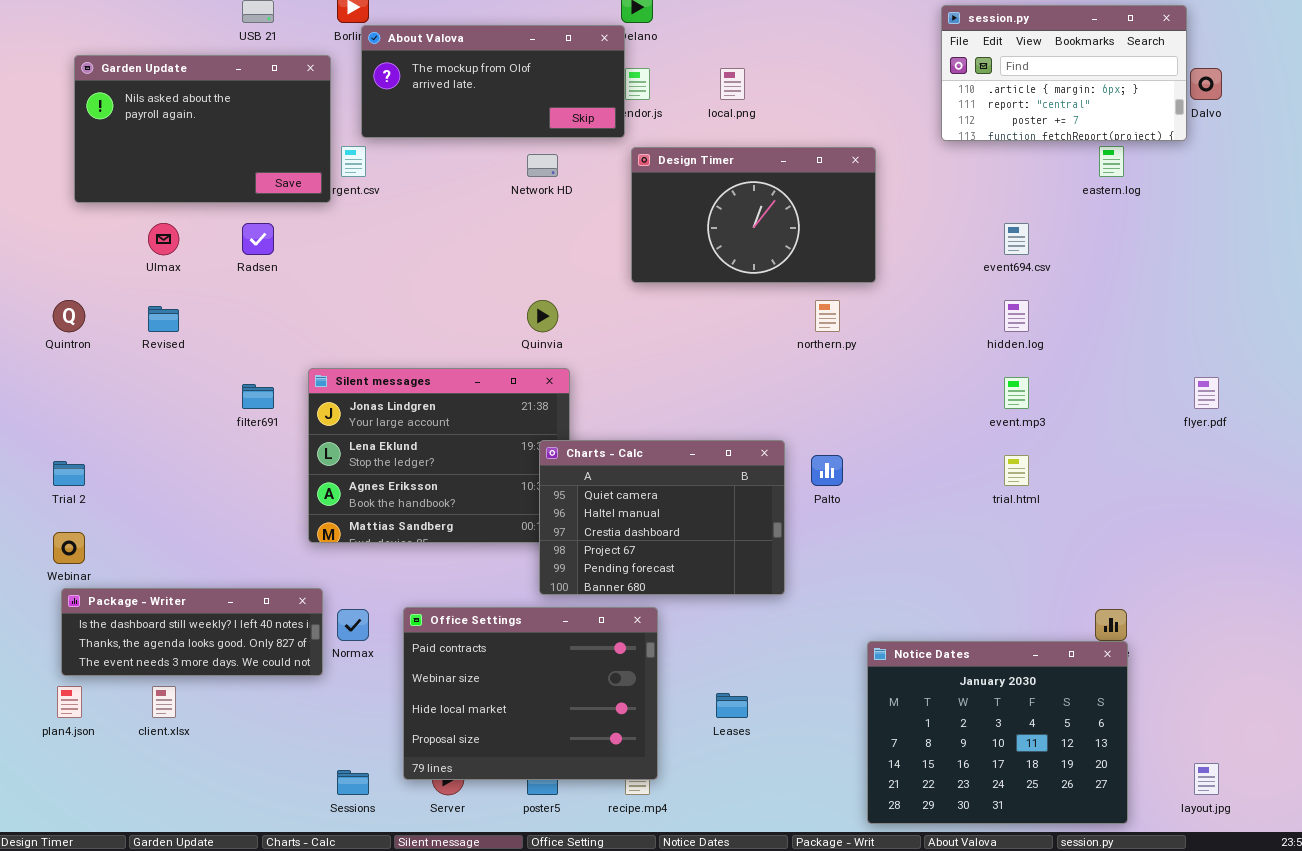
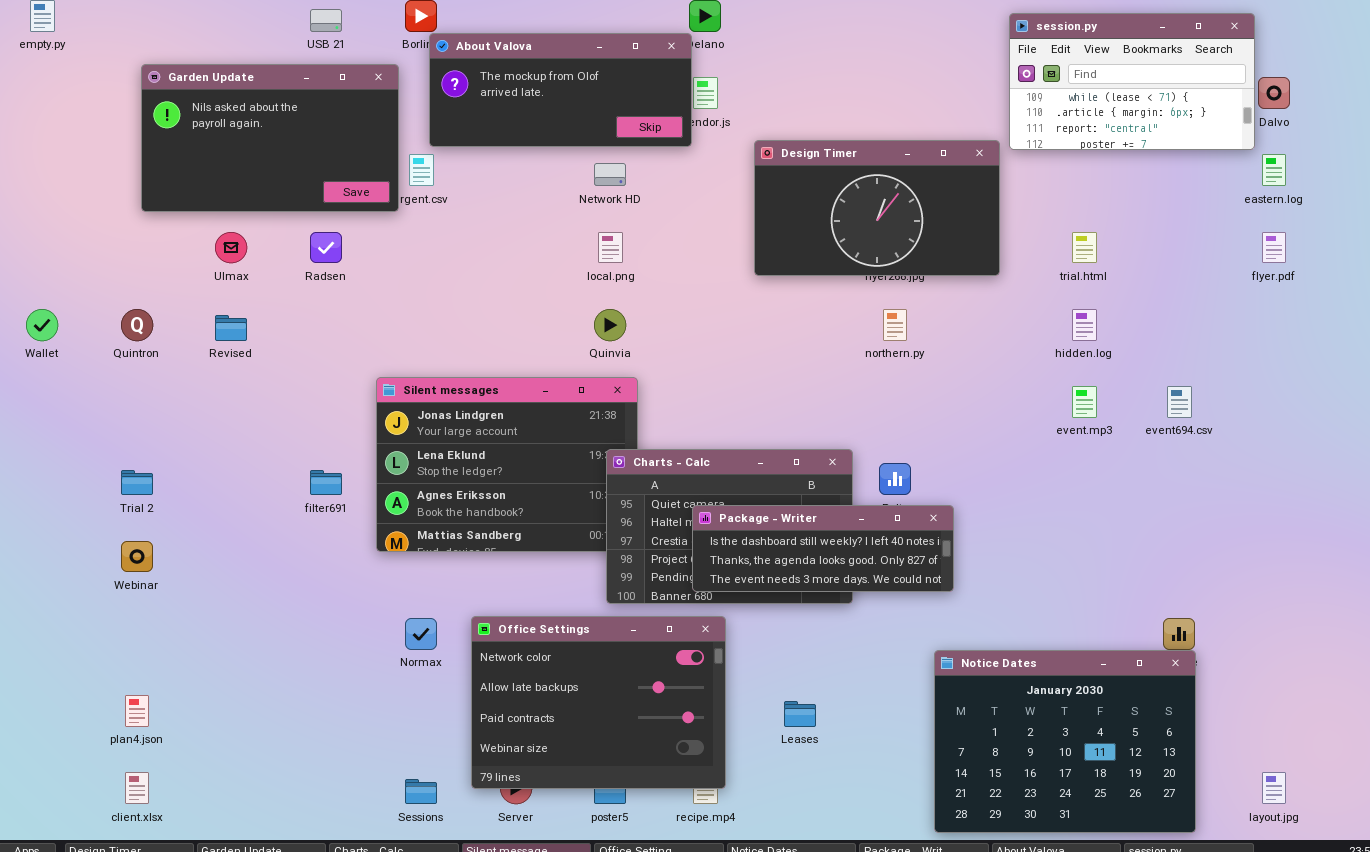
session.py: [941,5,1187,141] -> [1009,13,1255,150], scrolled up 1 row
local.png: [720,68,745,100] -> [598,232,623,263], moved
eastern.log: [1099,146,1124,177] -> [1262,154,1286,186], moved
Design Timer: [631,147,876,283] -> [754,140,1000,276], moved
event694.csv: [1004,223,1029,255] -> [1167,386,1192,418], moved
flyer.pdf: [1194,377,1219,409] -> [1262,232,1286,263], moved
filter691: [242,384,274,409] -> [310,470,342,495], moved
trial.html: [1004,455,1029,486] -> [1072,232,1097,263], moved
Package - Writer: [61,588,323,676] -> [692,505,954,592], moved
Office Settings: [403,607,658,780] -> [471,616,726,789], scrolled up 2 rows
client.xlsx: [152,686,176,718] -> [125,772,149,804], moved

